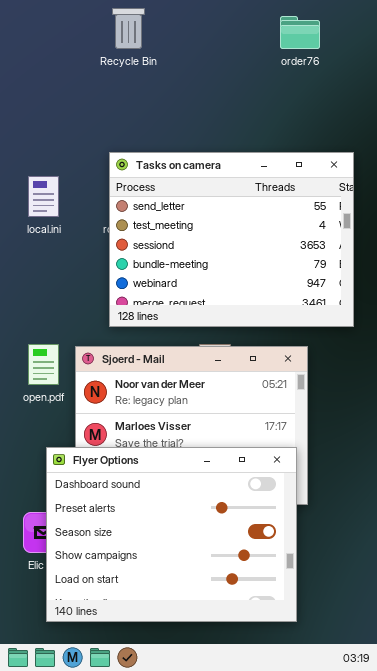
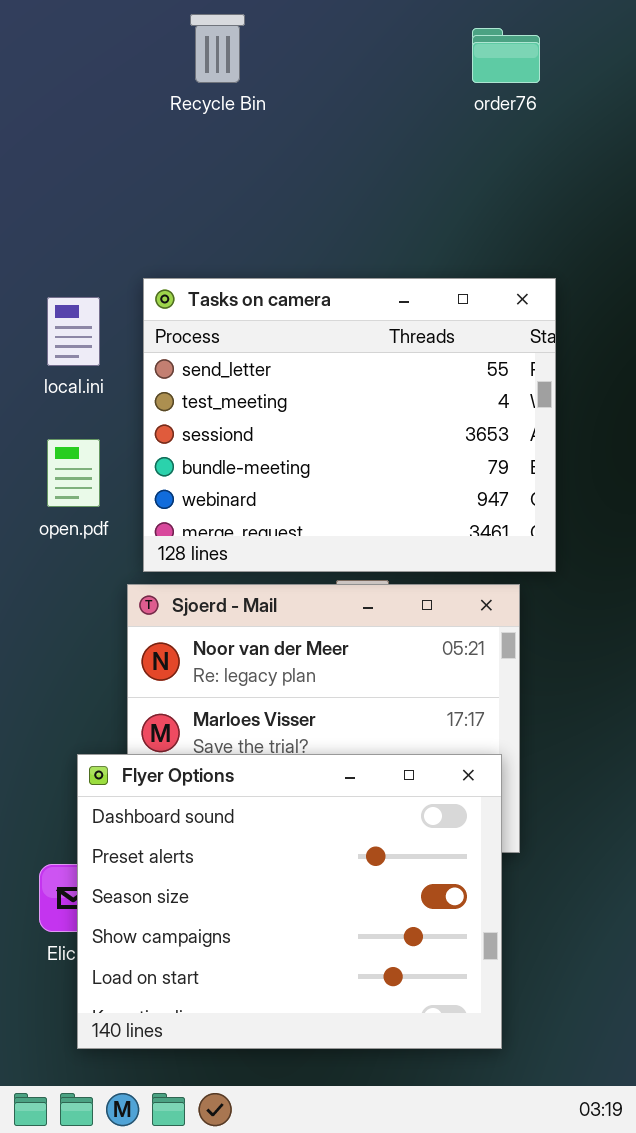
Tasks on camera: [109,152,354,327] -> [143,278,556,572], moved
open.pdf: [28,344,59,385] -> [47,439,100,507], moved

